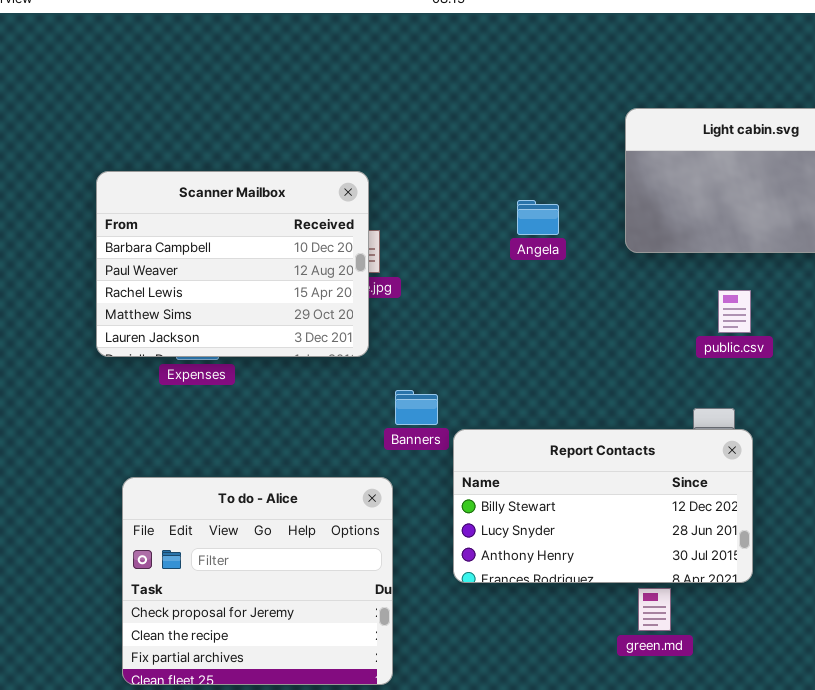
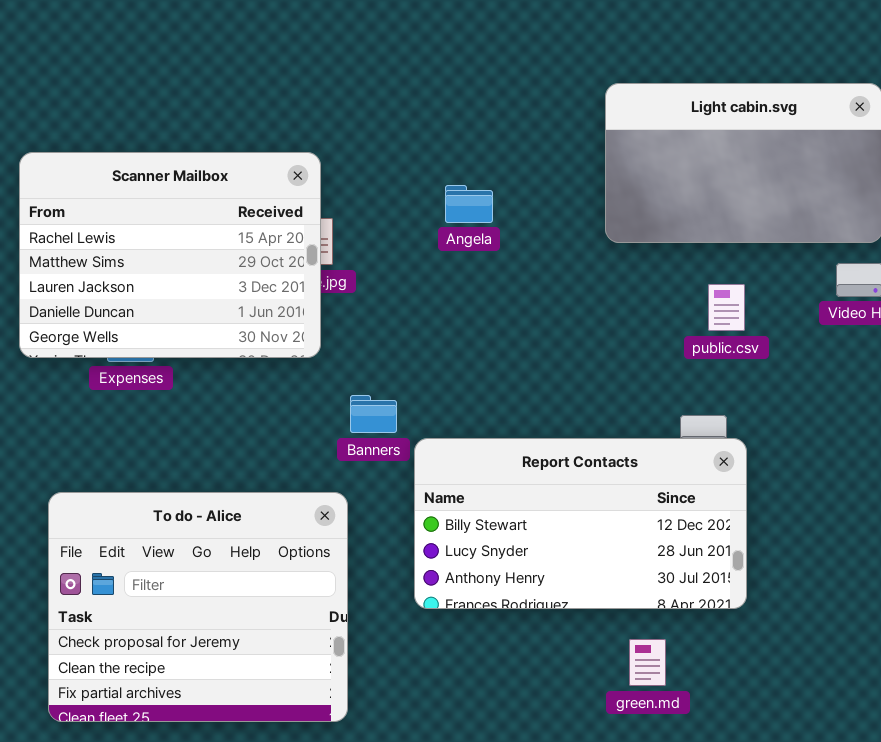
Scanner Mailbox: [96,171,369,357] -> [19,152,321,358], scrolled down 2 rows
Angela: [517,200,559,235] -> [445,185,493,223], moved
green.md: [638,588,671,631] -> [629,639,666,686], moved

